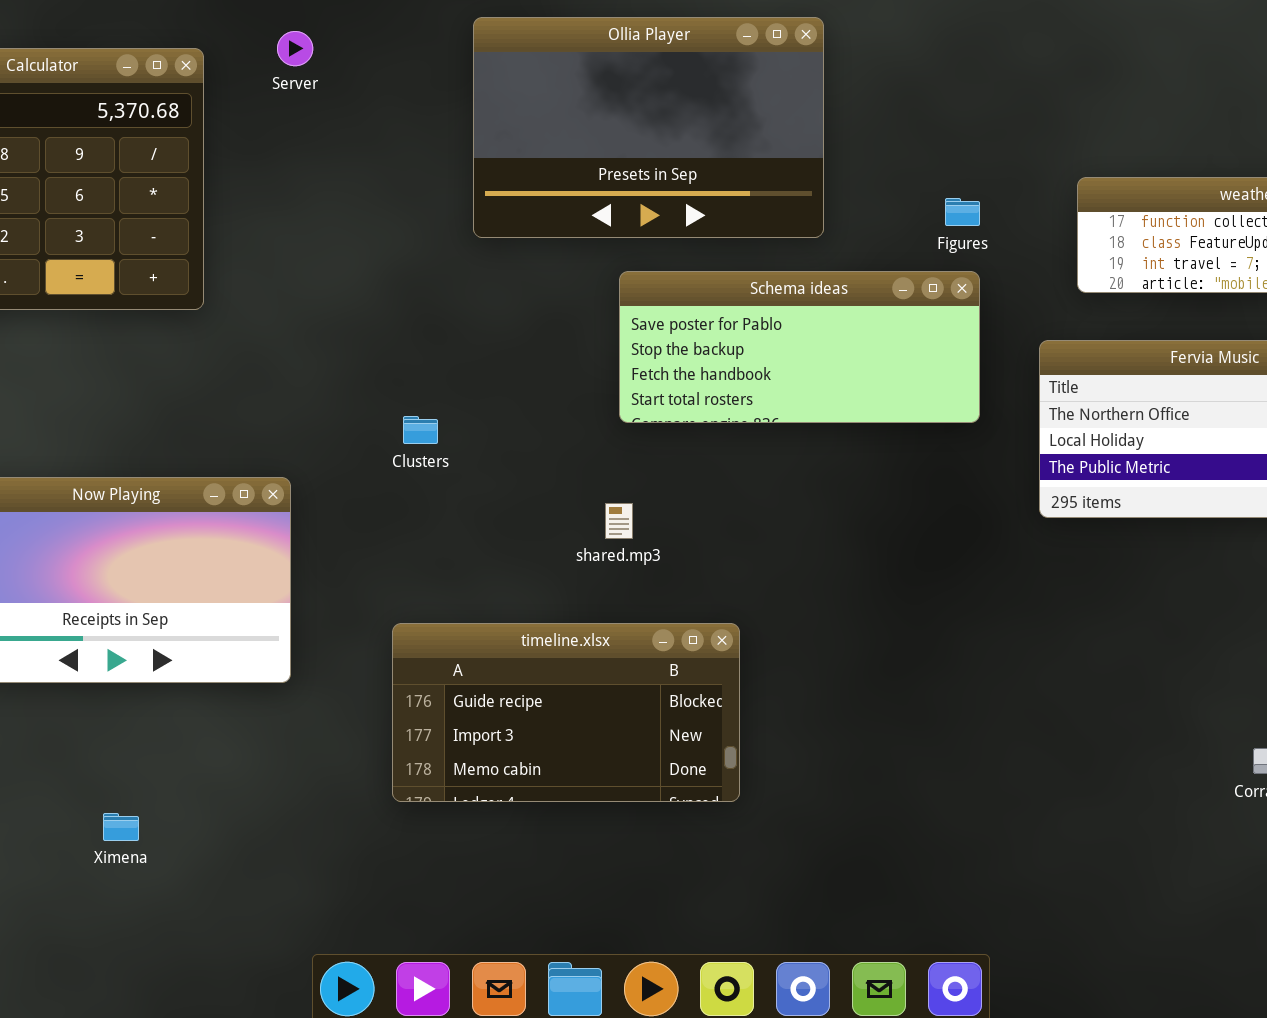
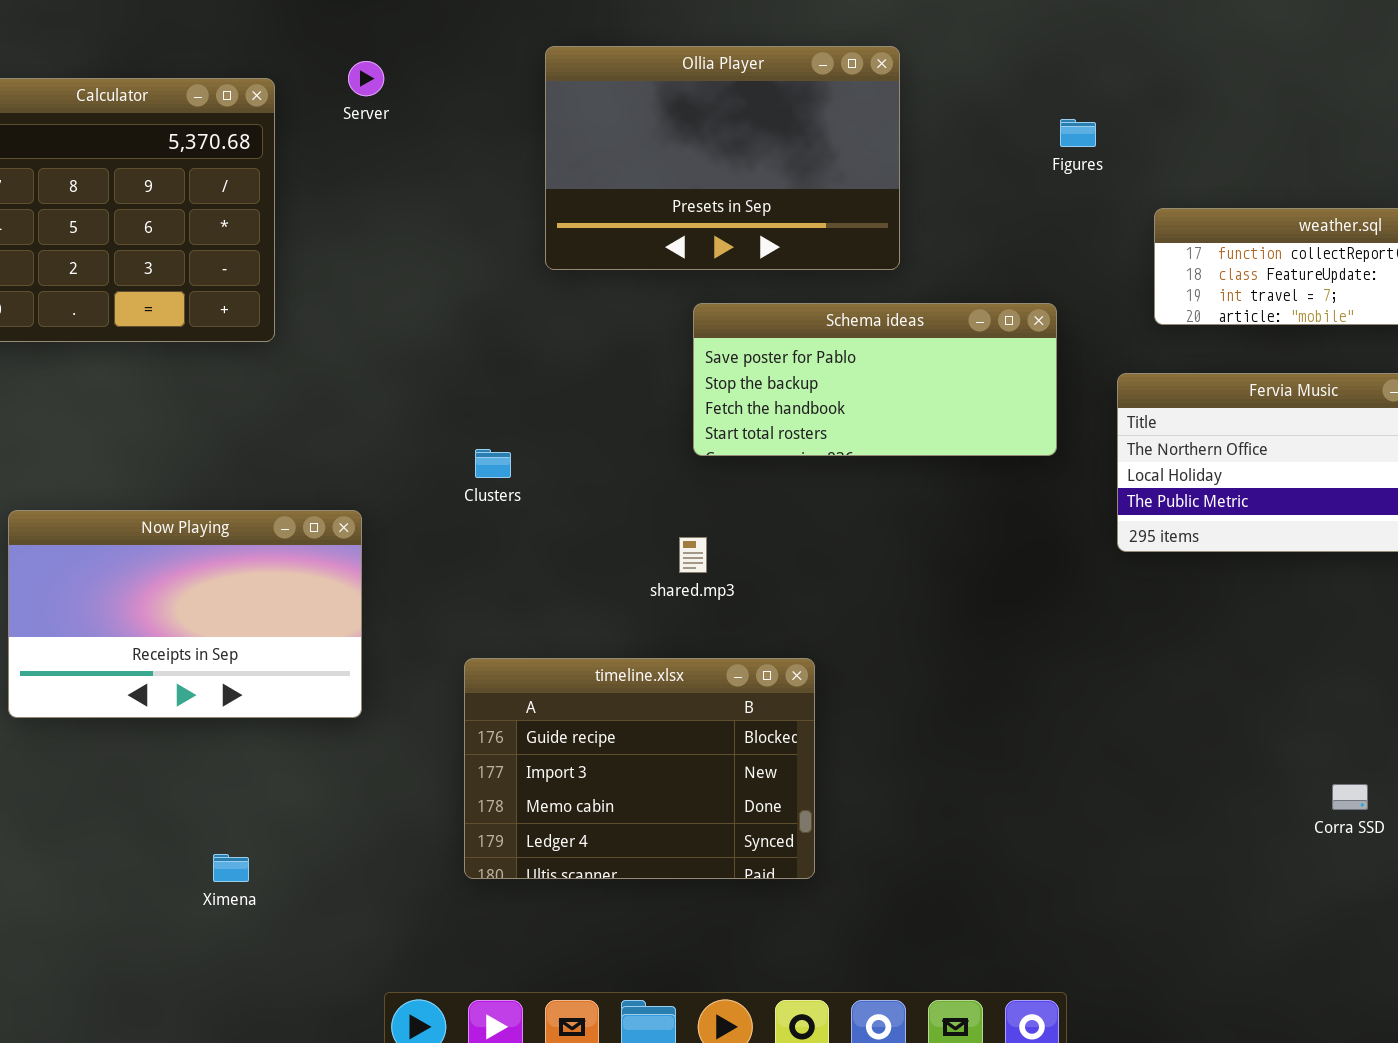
Figures: [945,198,980,226] -> [1060,119,1096,147], moved
timeline.xlsx: [392,623,740,802] -> [464,658,815,879], resized
Ximena: [103,813,139,841] -> [213,854,249,882], moved

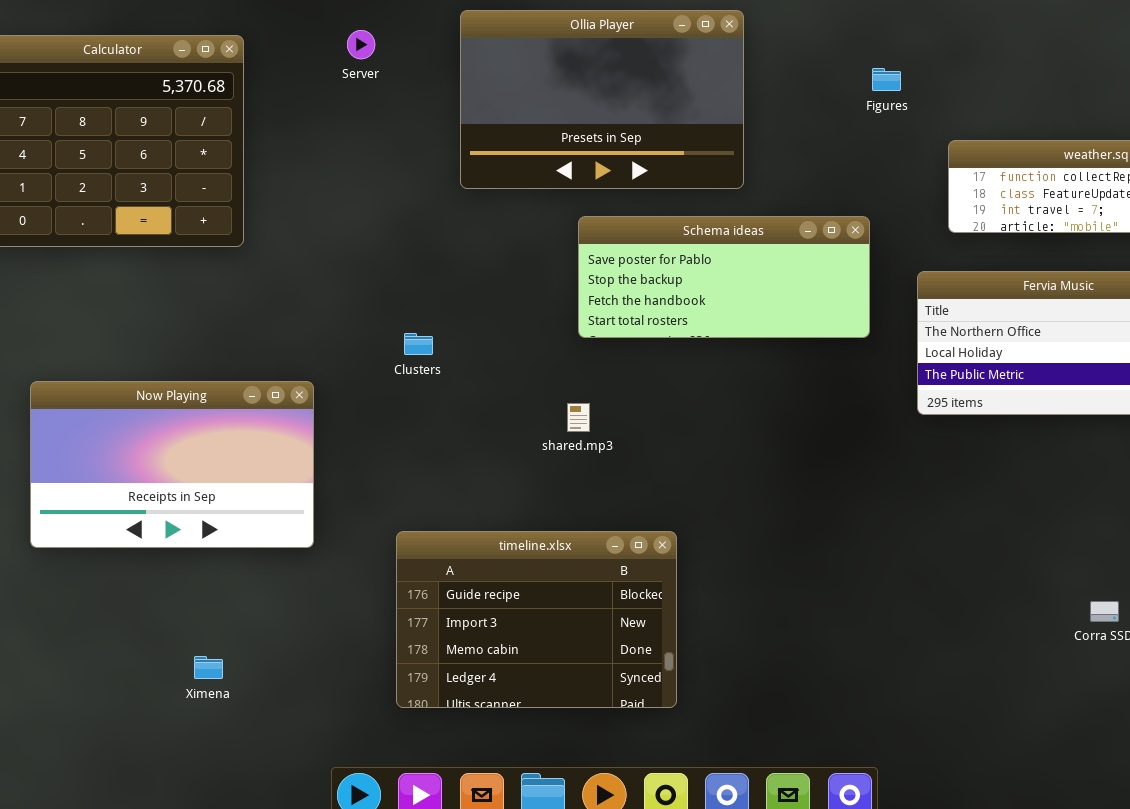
Server: [348,61,384,96] -> [347,30,375,59], moved
timeline.xlsx: [464,658,815,879] -> [396,531,677,708], moved

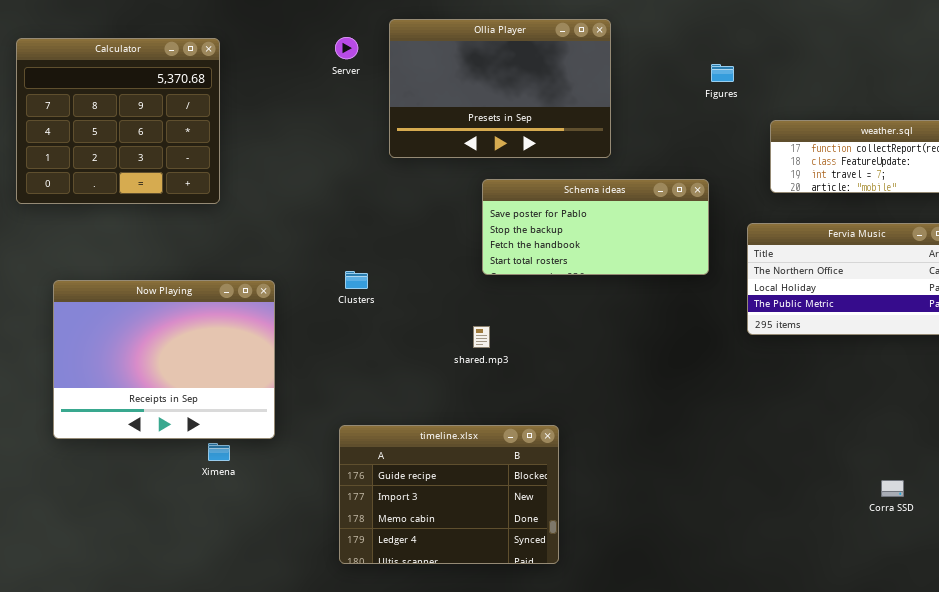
Server: [347,30,375,59] -> [335,37,358,59], moved
Now Playing: [30,381,314,548] -> [53,280,275,439], resized
Ximena: [194,656,223,679] -> [208,443,230,461], moved

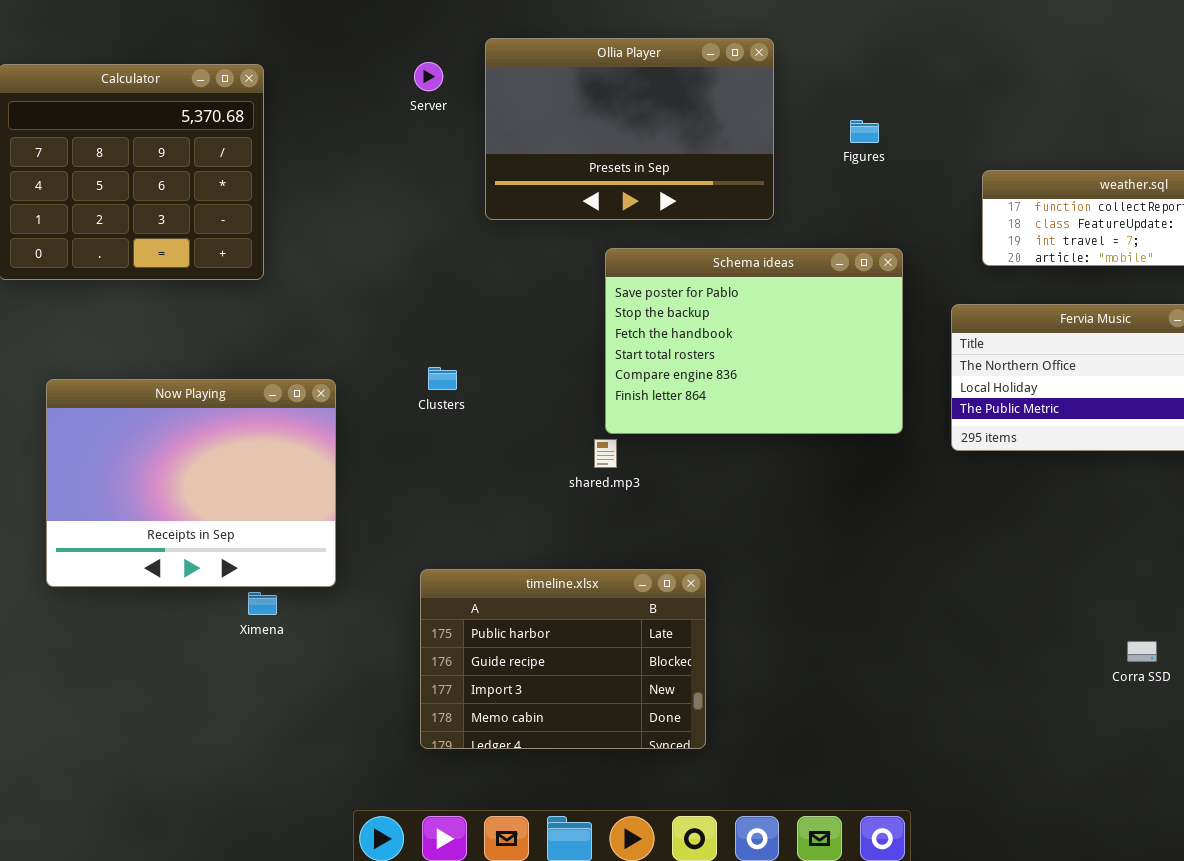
Figures: [711,64,734,82] -> [850,120,879,143], moved
Schema ideas: [482,179,709,275] -> [605,248,903,434], resized
timeline.xlsx: [339,425,559,564] -> [420,569,706,749], scrolled up 1 row

